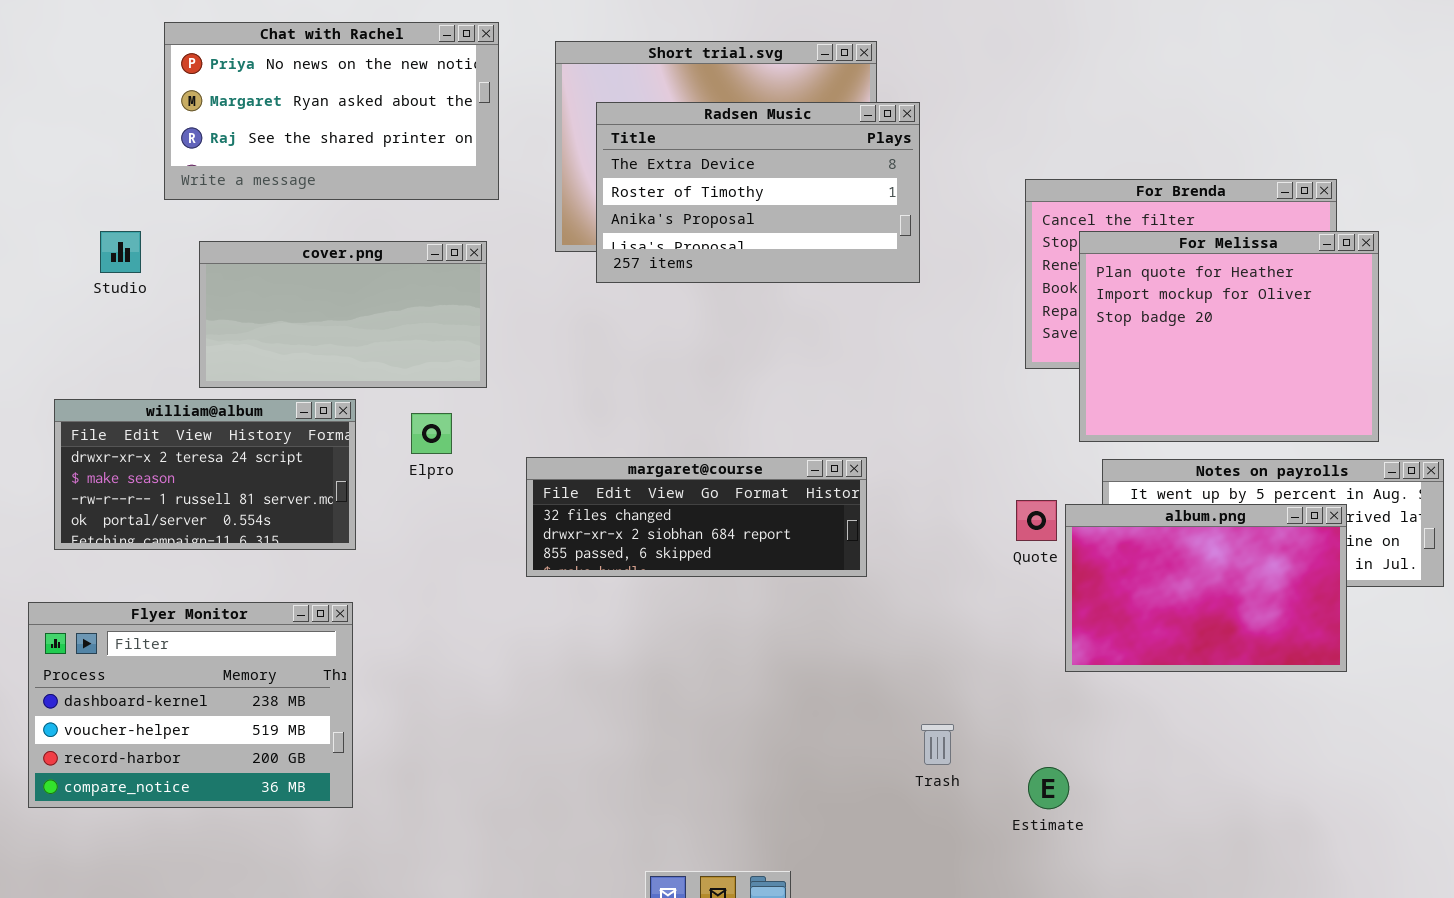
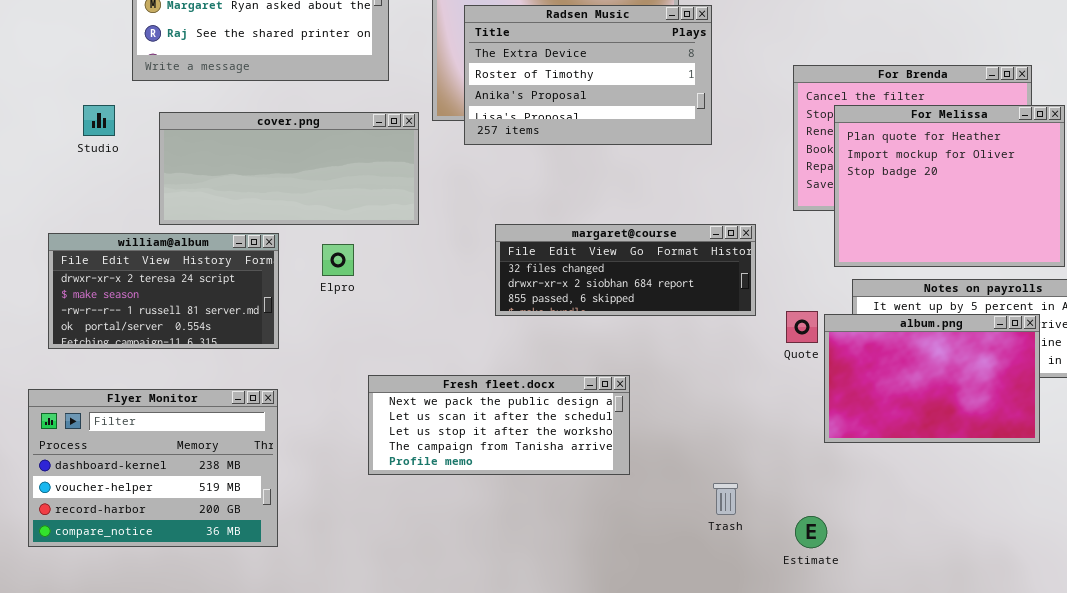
cover.png: [199,241,487,388] -> [159,112,419,225], resized
margaret@course: [526,457,867,577] -> [495,224,756,316], moved
Fresh fleet.docx: none -> [368,375,630,475], opened

